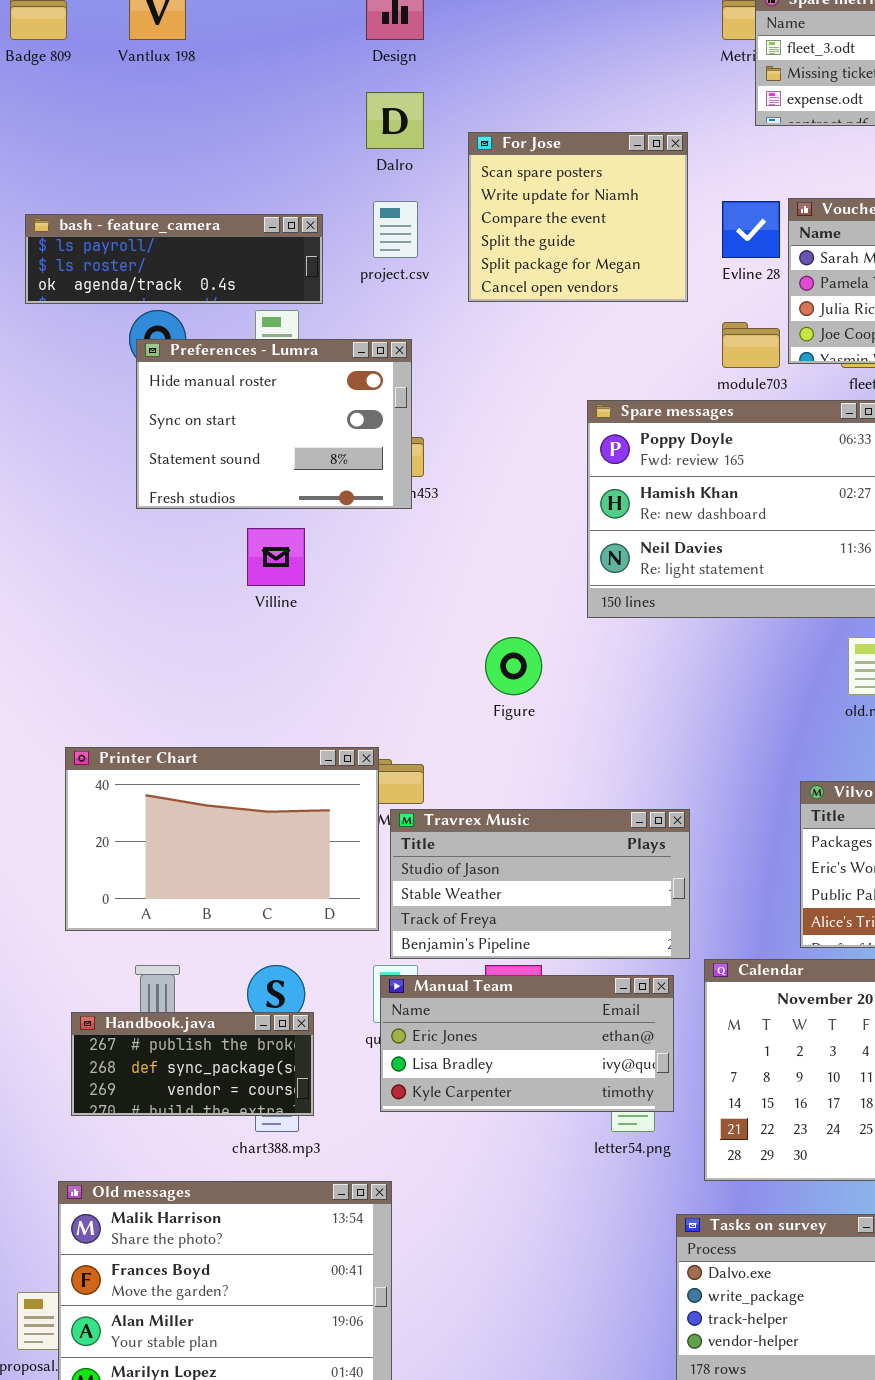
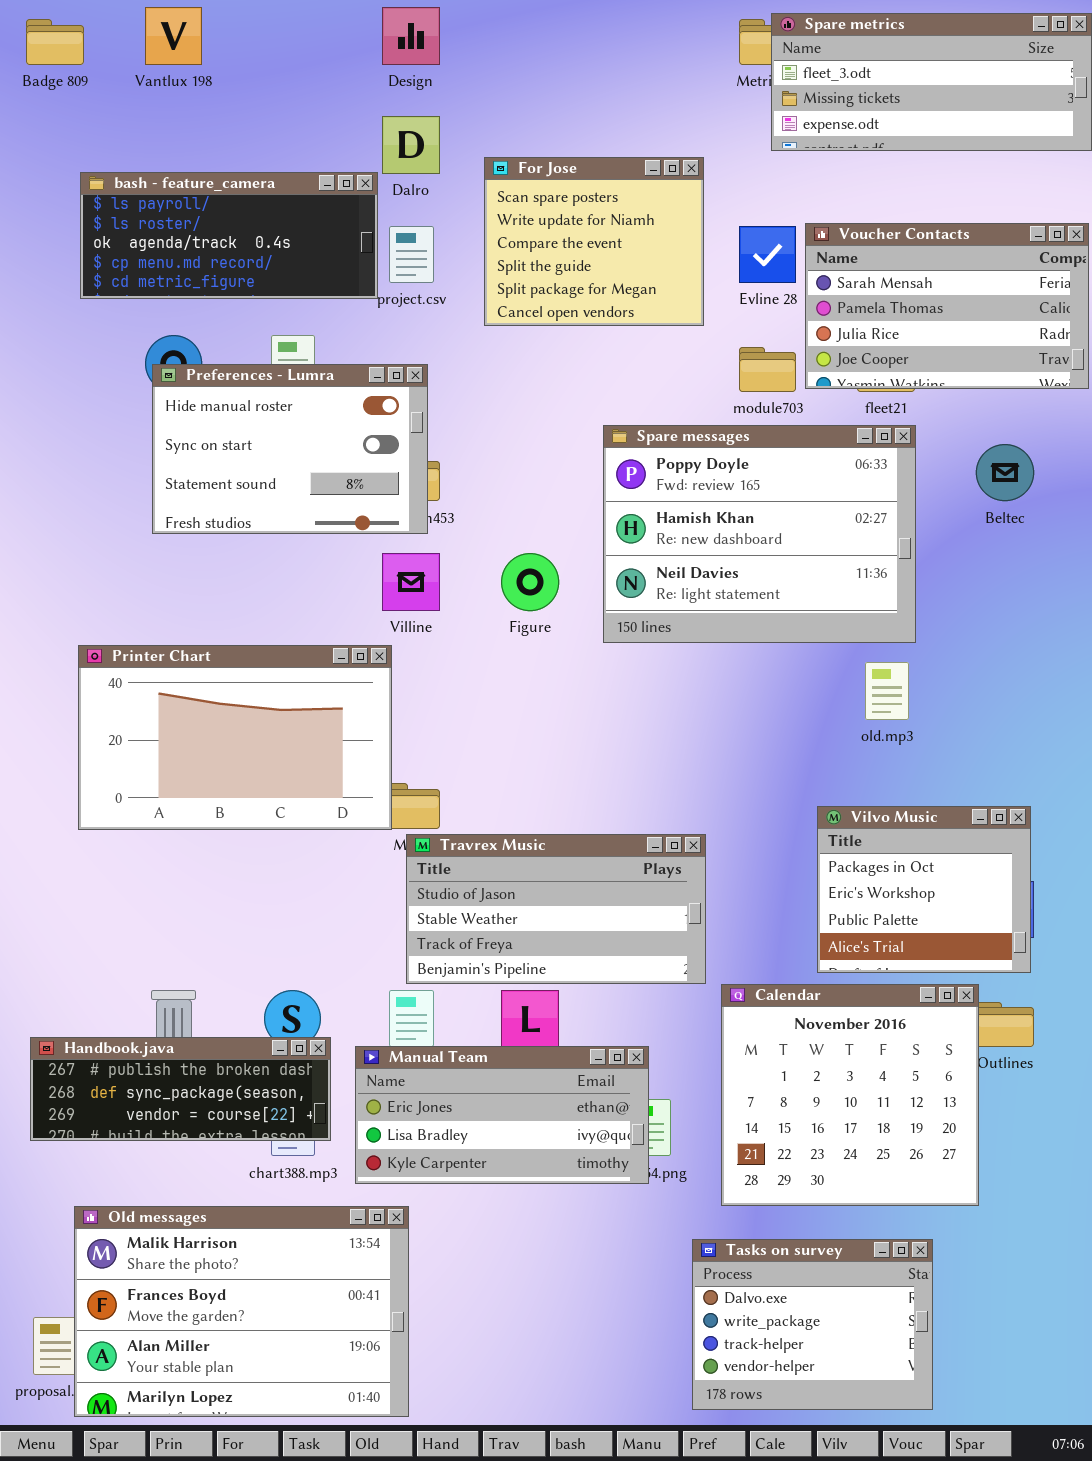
bash - feature_camera: [25,214,323,304] -> [80,172,378,299], moved, resized
Villine: [247,528,305,586] -> [382,553,440,611], moved
Figure: [485,637,542,695] -> [501,553,559,611], moved
Printer Chart: [65,747,379,931] -> [78,645,392,830], moved
Manual Team: [380,975,674,1112] -> [355,1046,649,1184], moved
Handbook.java: [71,1012,314,1116] -> [30,1037,331,1141], resized

